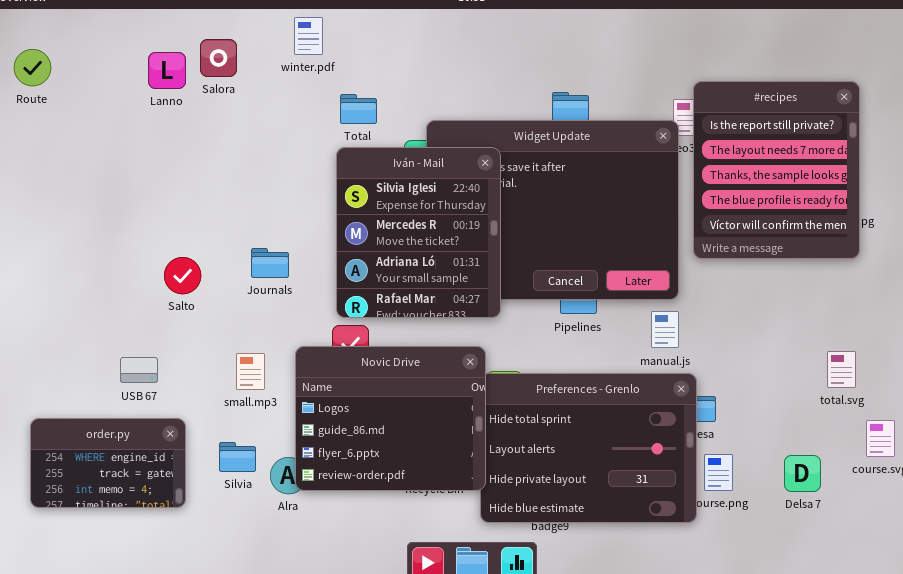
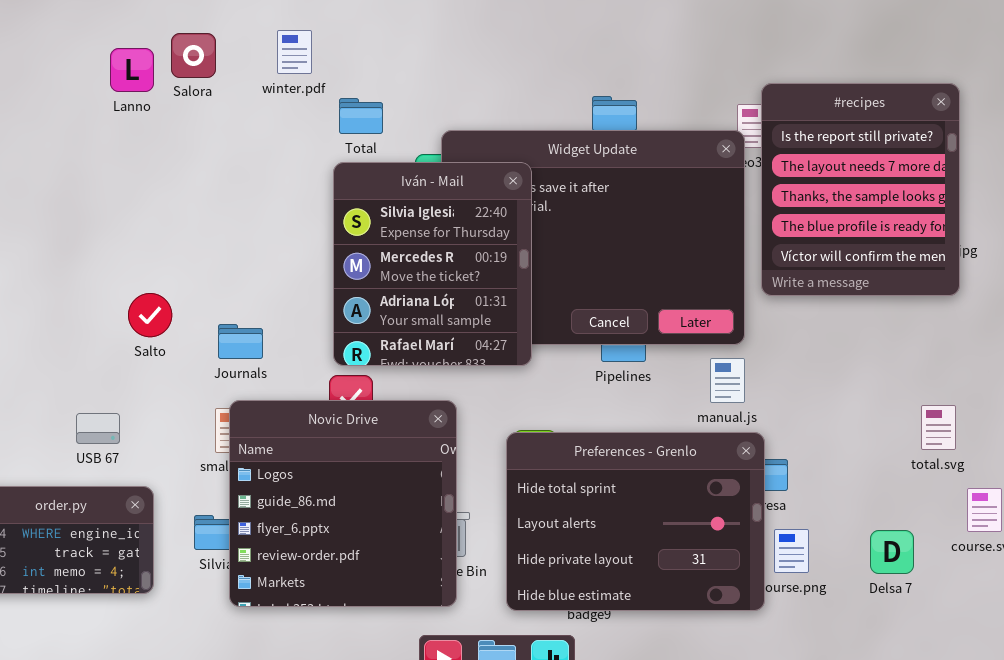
winter.pdf: [294,17,323,55] -> [277,30,312,74], moved
Journals: [251,248,289,278] -> [218,324,263,359], moved
Novic Drive: [295,346,486,491] -> [229,400,457,607], moved, resized

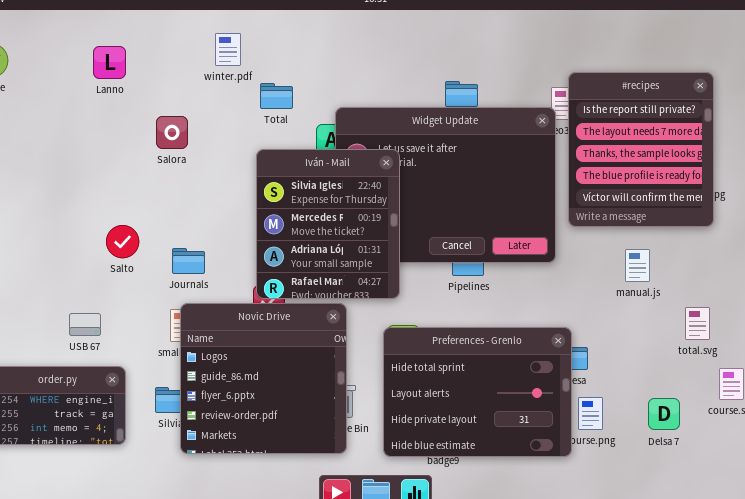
Salora: [171,33,216,78] -> [156,116,188,149], moved
Iván - Mail: [333,162,532,366] -> [256,149,400,299], moved
manual.js: [710,358,745,403] -> [625,249,650,282], moved

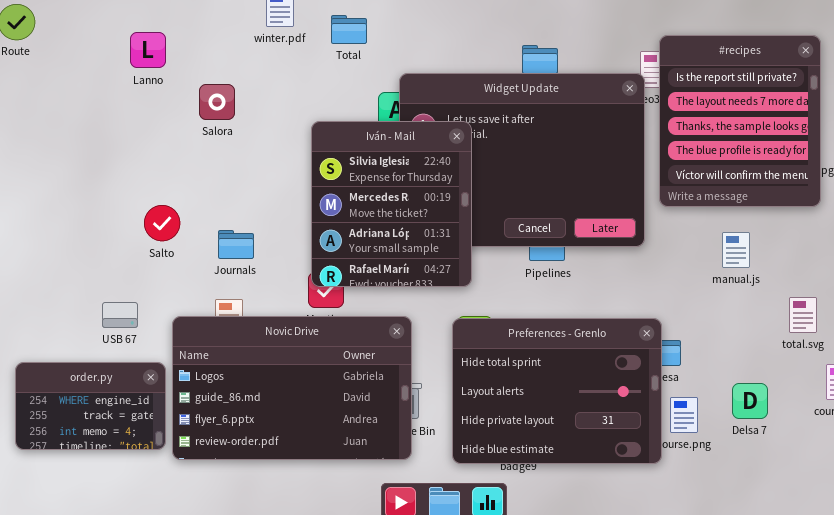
Lanno: [93,46,126,79] -> [130,32,166,68], moved
Total: [260,83,293,109] -> [331,15,367,44], moved
Novic Drive: [180,303,347,454] -> [172,316,412,460], resized
Delsa 7: [648,398,680,430] -> [732,383,768,419], moved

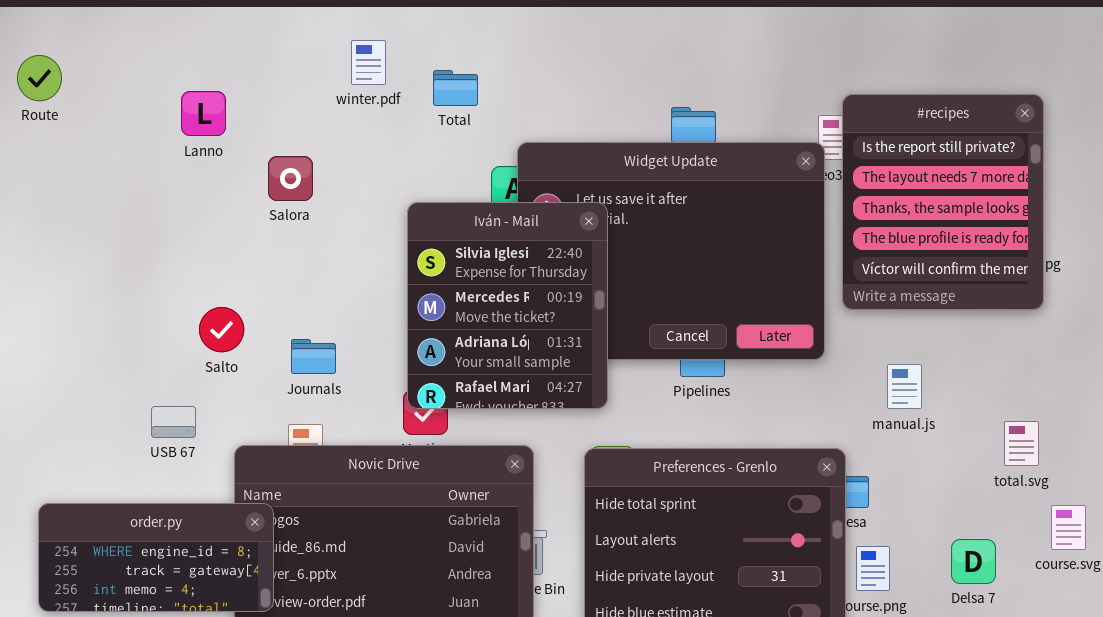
manual.js: [722,232,750,268] -> [887,364,922,409], moved
USB 67: [102,302,138,328] -> [151,406,196,438], moved
order.py: [15,362,166,450] -> [38,503,274,612], resized
Delsa 7: [732,383,768,419] -> [951,539,996,584], moved

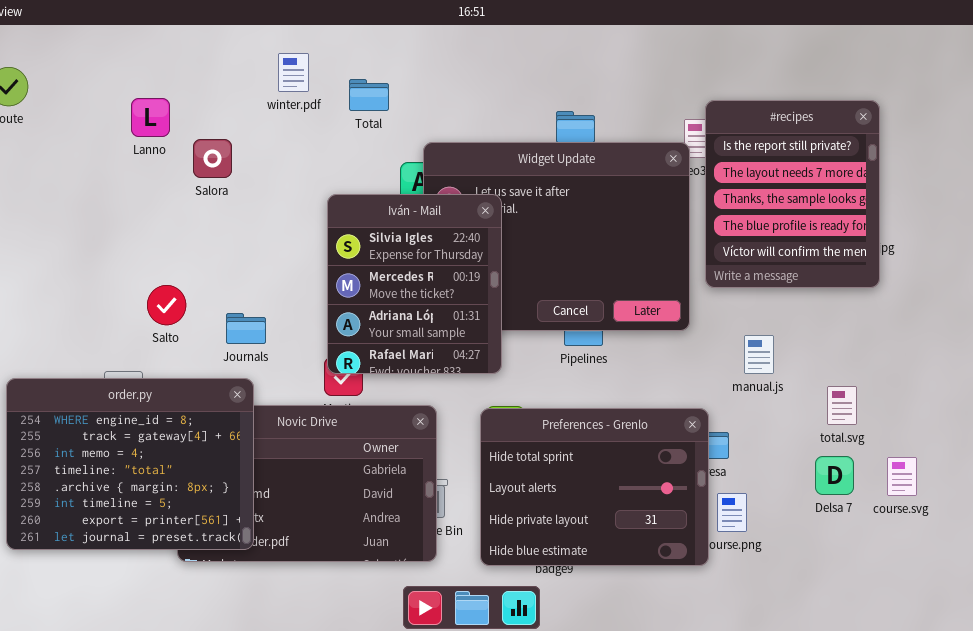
Salora: [268,156,313,201] -> [193,139,232,178], moved
total.svg: [1004,421,1039,466] -> [827,386,857,425], moved
order.py: [38,503,274,612] -> [6,378,254,550], resized
Delsa 7: [951,539,996,584] -> [815,456,854,495], moved

